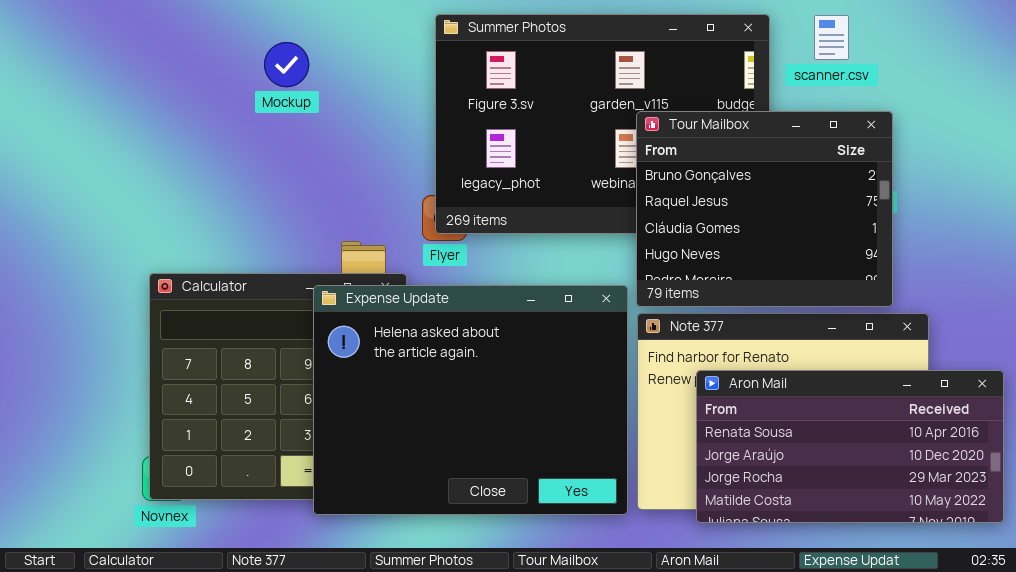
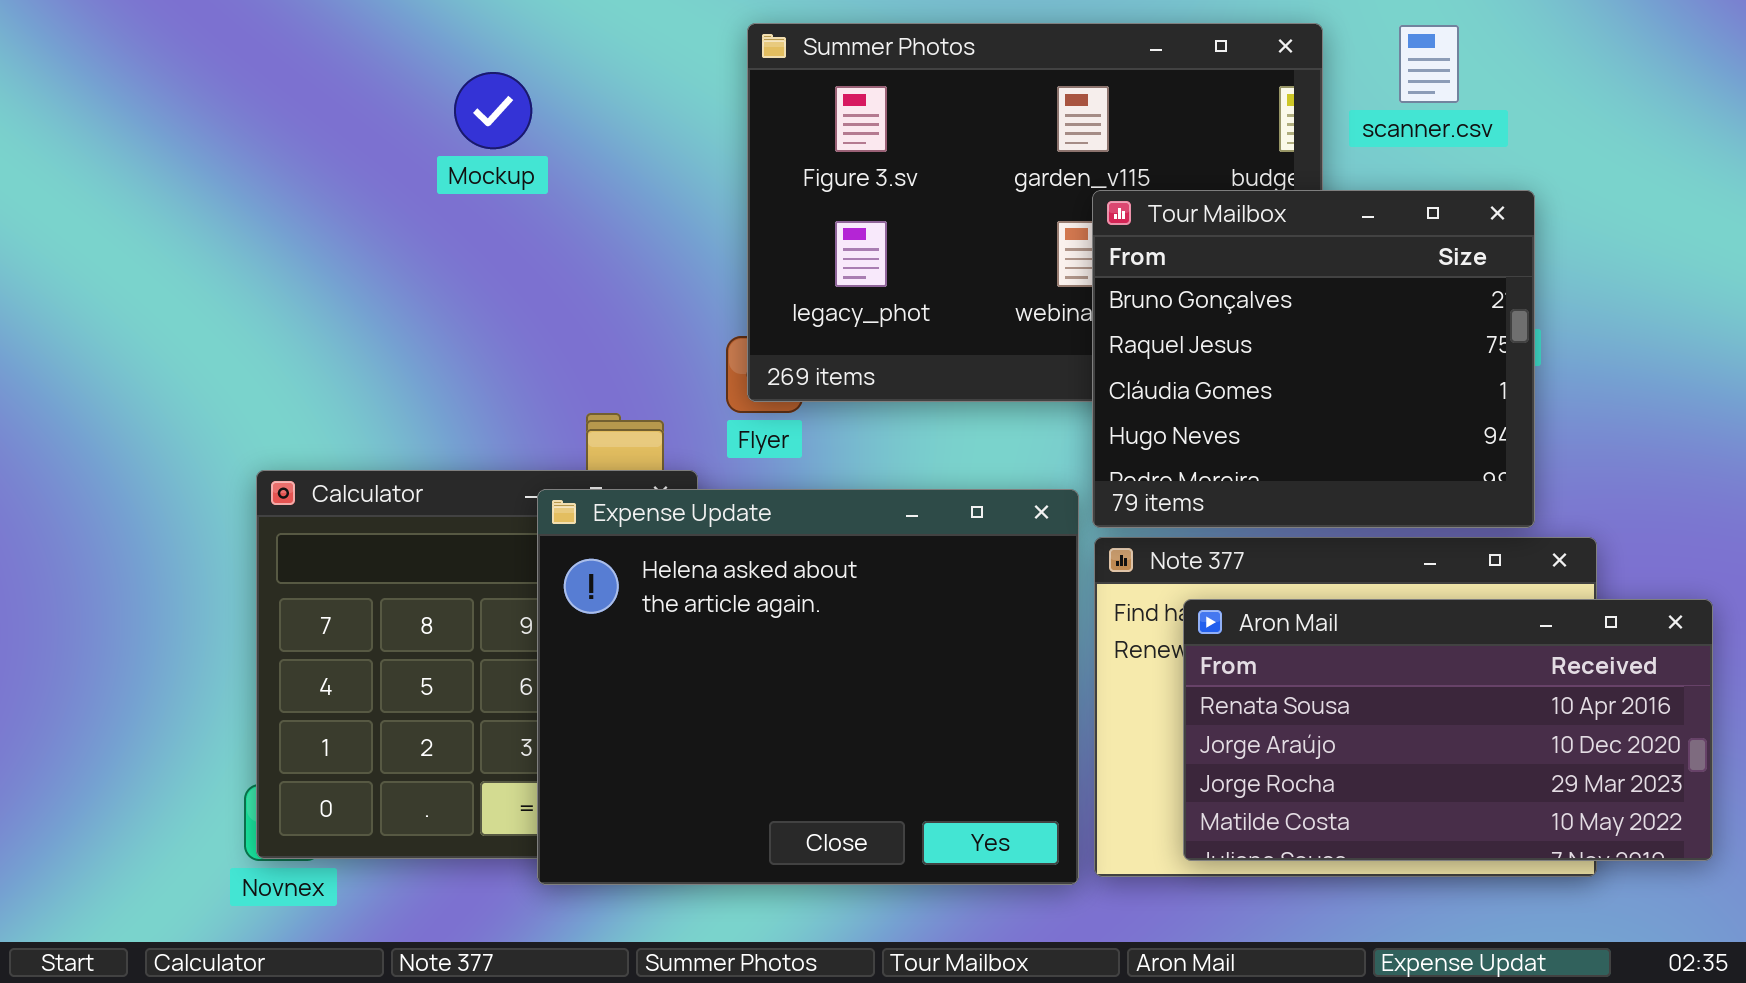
Aron Mail: [696,370,1004,523] -> [1183,599,1713,861], moved

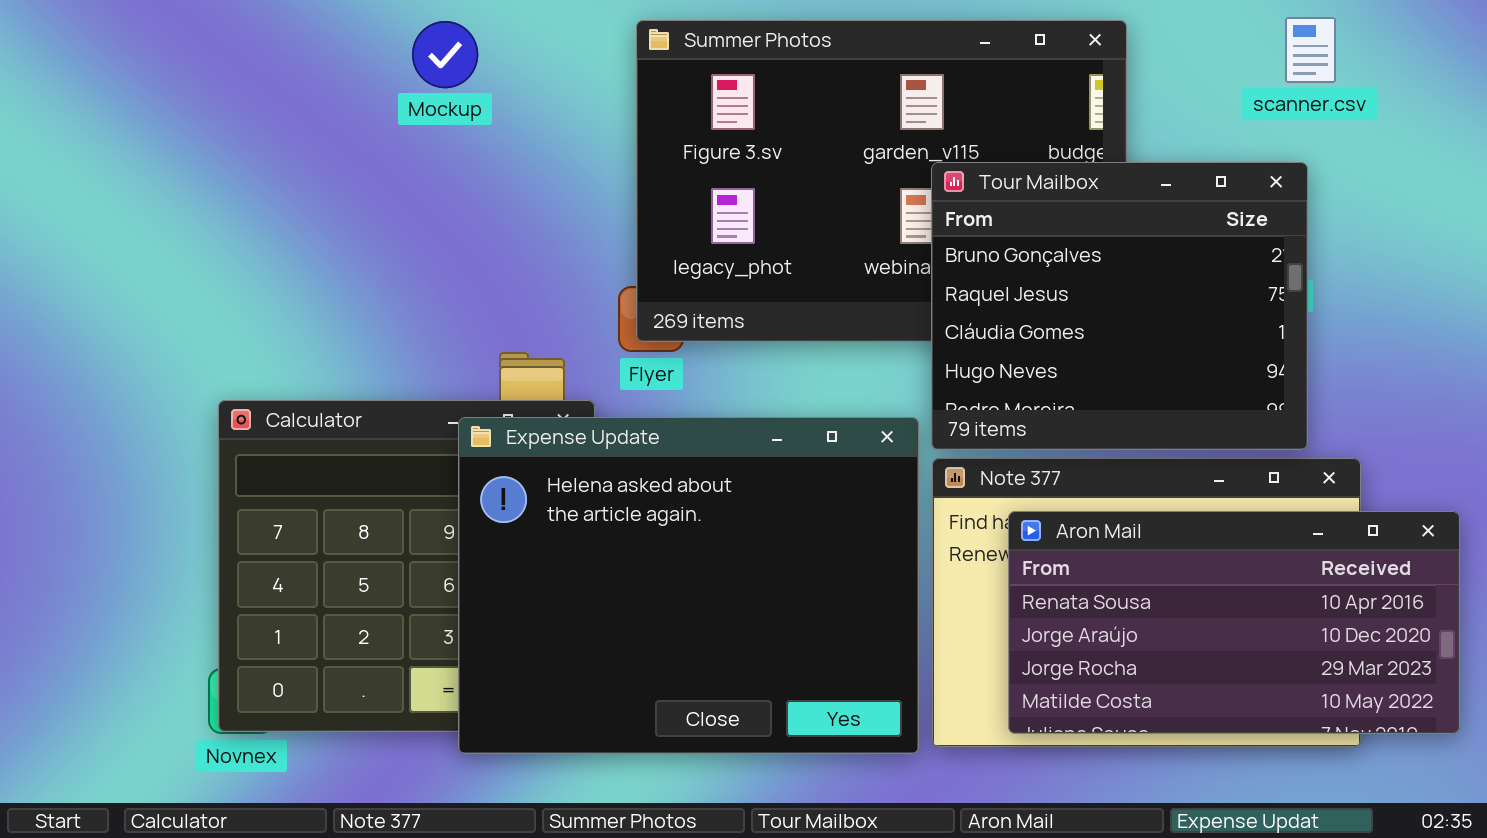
scanner.csv: [1399,25,1459,103] -> [1285,17,1336,83], moved
Mockup: [454,72,532,149] -> [412,21,478,88], moved

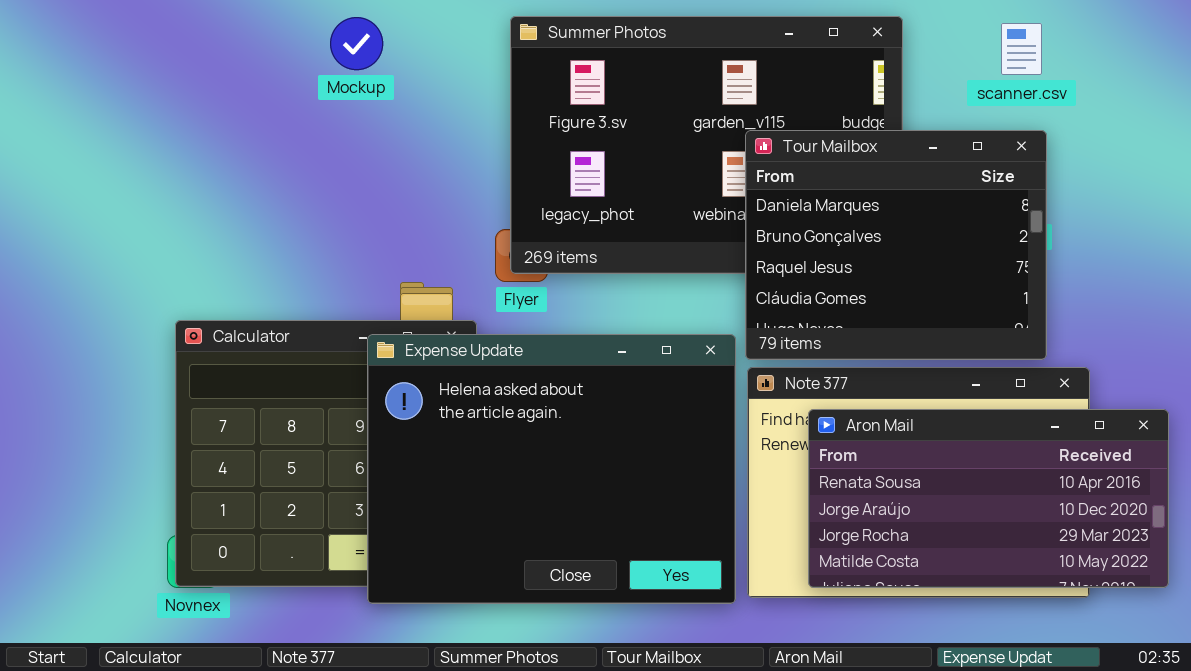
scanner.csv: [1285,17,1336,83] -> [1001,23,1042,75], moved
Tour Mailbox: [931,162,1308,450] -> [745,130,1047,360], scrolled up 1 row

